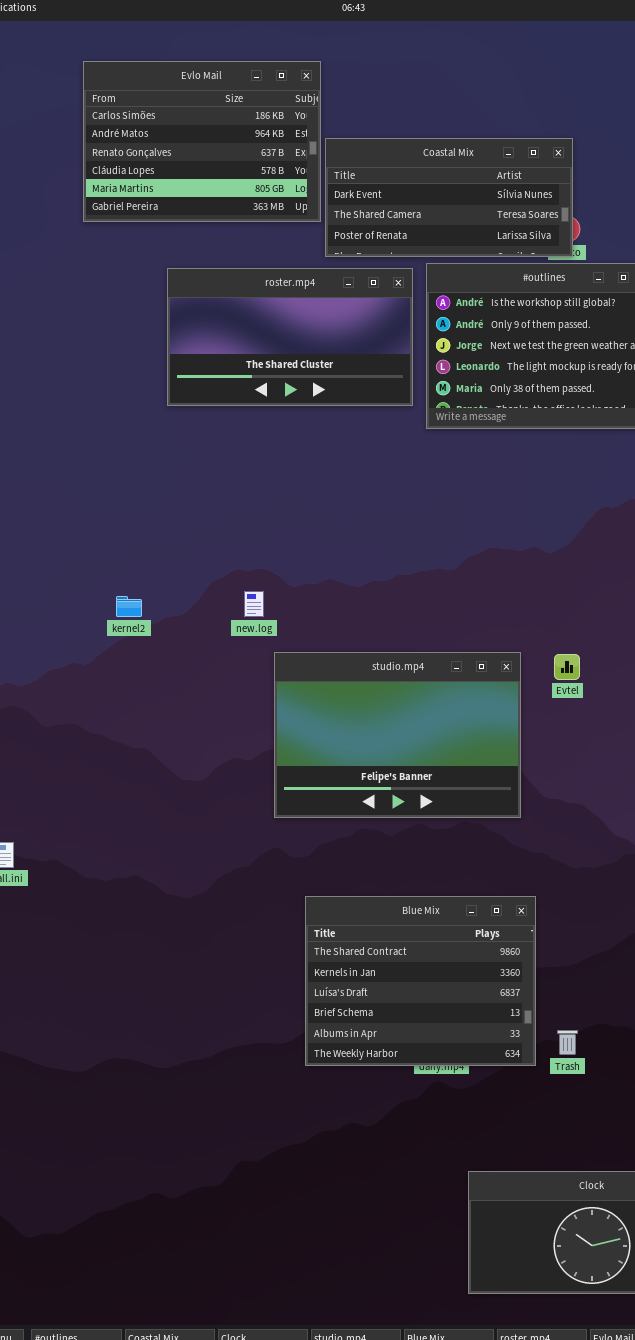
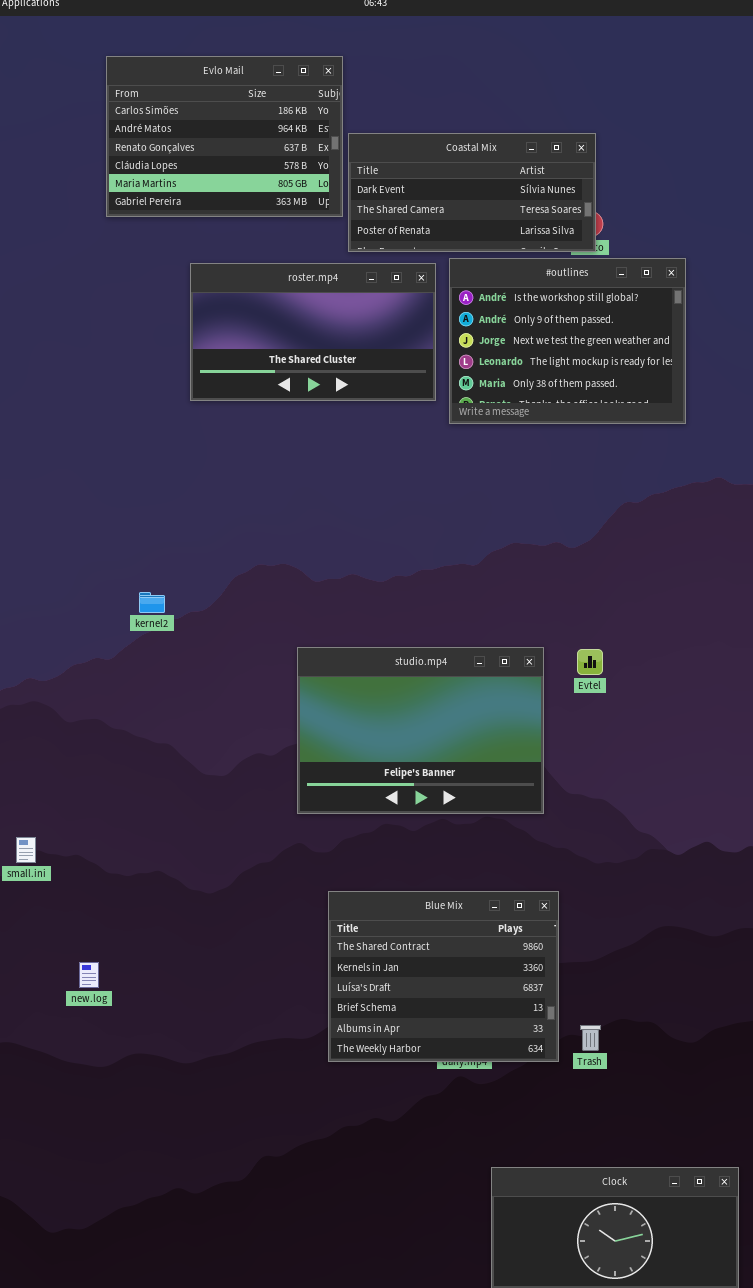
new.log: [244,591,264,617] -> [79,962,99,988], moved

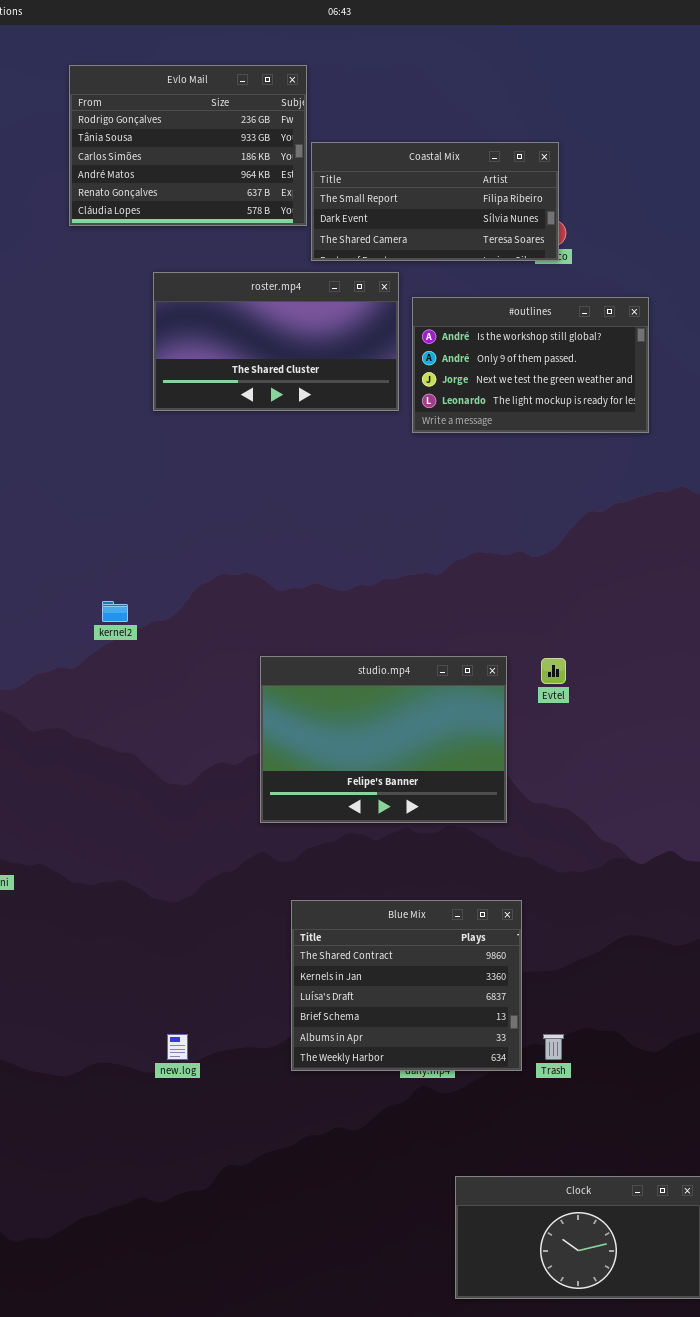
Evlo Mail: [106,56,343,217] -> [69,65,307,226], scrolled up 2 rows
Coastal Mix: [348,133,596,252] -> [311,142,559,261], scrolled up 1 row
#outlines: [449,258,686,424] -> [412,297,649,433], resized
new.log: [79,962,99,988] -> [167,1034,188,1060], moved

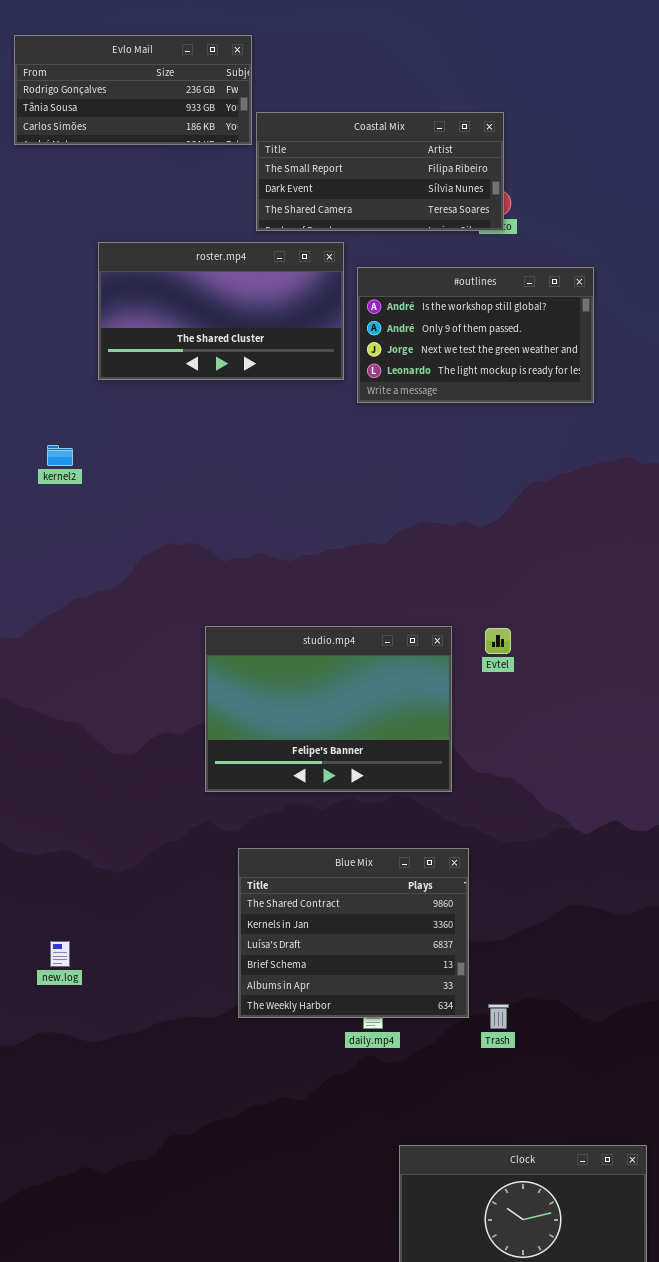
Evlo Mail: [69,65,307,226] -> [14,35,252,145], resized
kernel2: [102,601,128,622] -> [47,445,73,466], moved
Blue Mix: [291,900,522,1071] -> [238,848,469,1018], moved
new.log: [167,1034,188,1060] -> [50,941,70,967], moved

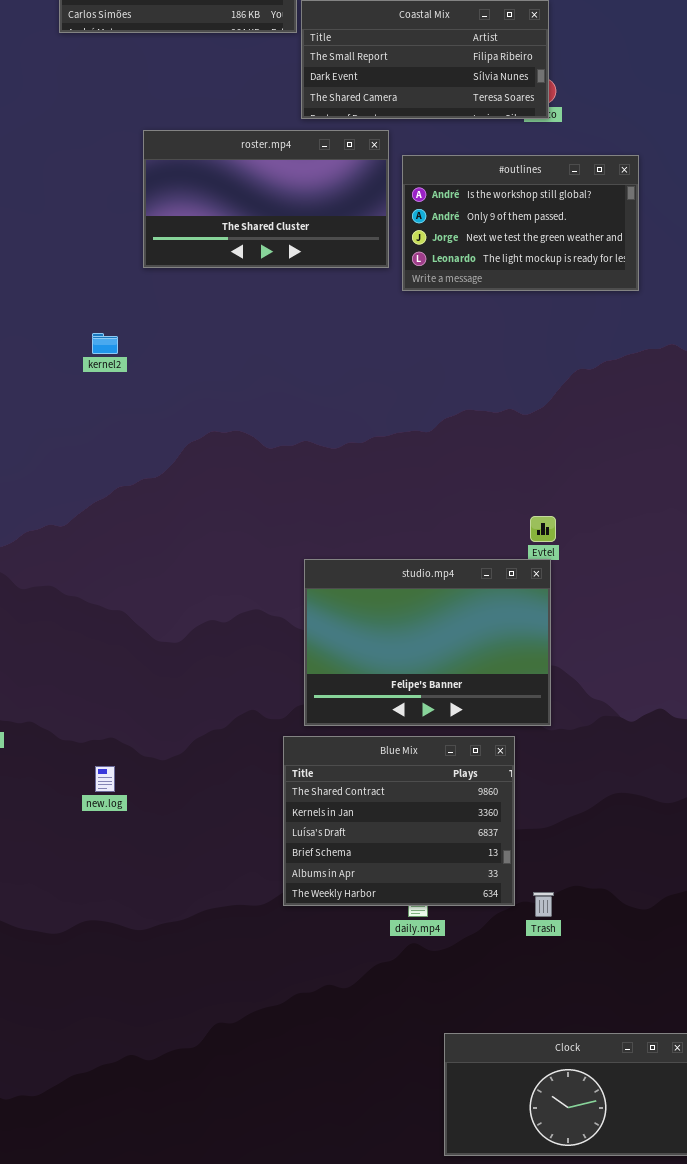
studio.mp4: [205,626,452,792] -> [304,559,551,726], moved
new.log: [50,941,70,967] -> [95,766,115,792], moved

